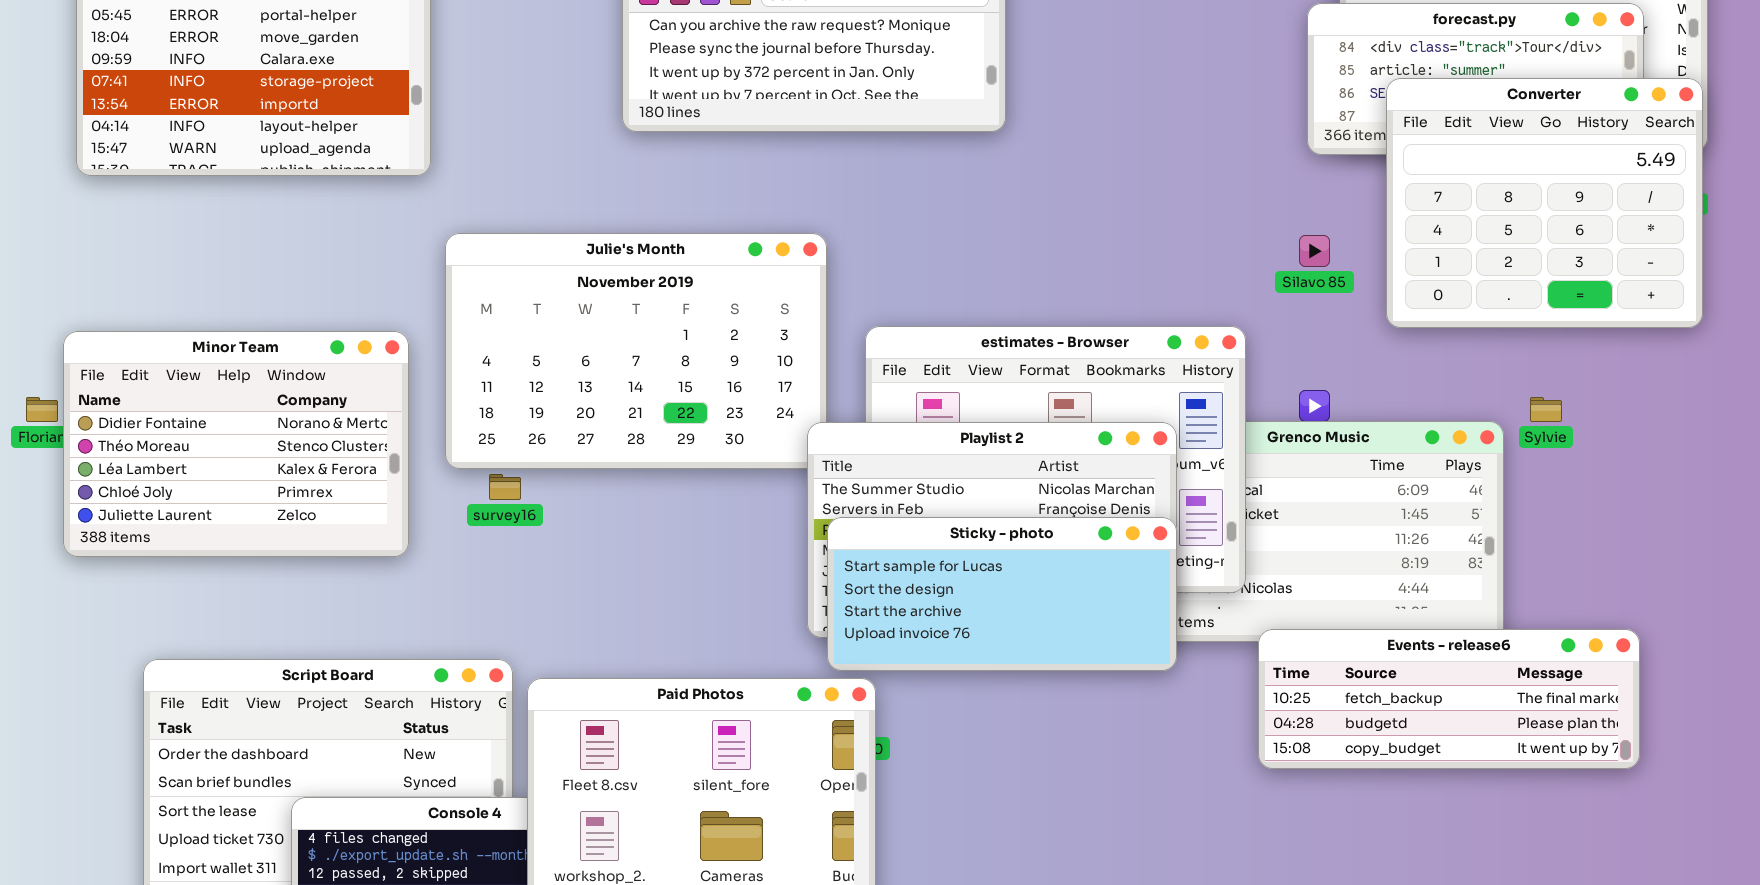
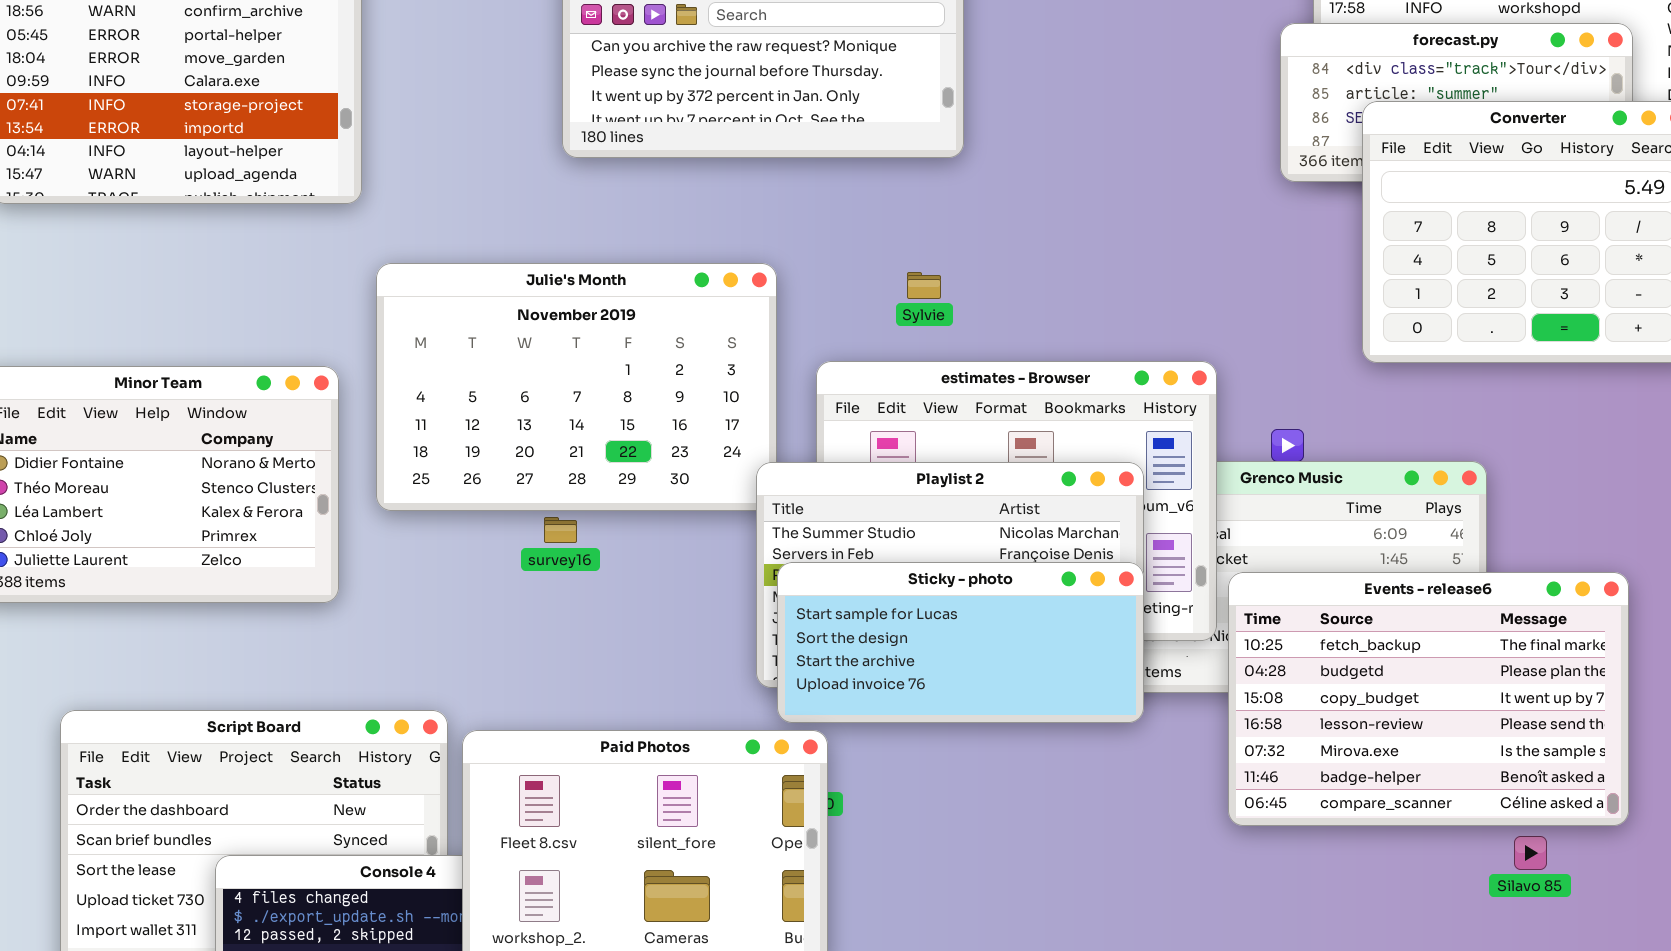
Silavo 85: [1299,235,1330,267] -> [1514,836,1547,870], moved
Sylvie: [1530,397,1562,422] -> [907,272,941,299], moved
survey16: [489,474,521,500] -> [544,517,577,543], moved
Events - release6: [1258,629,1640,769] -> [1228,572,1629,826], resized

